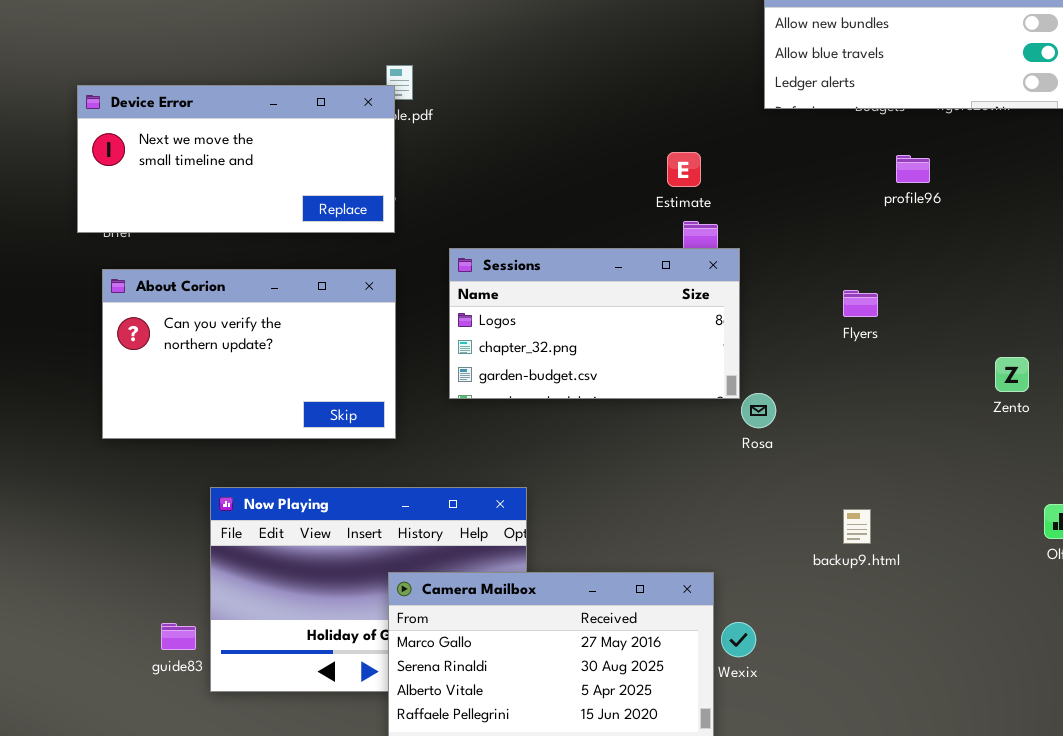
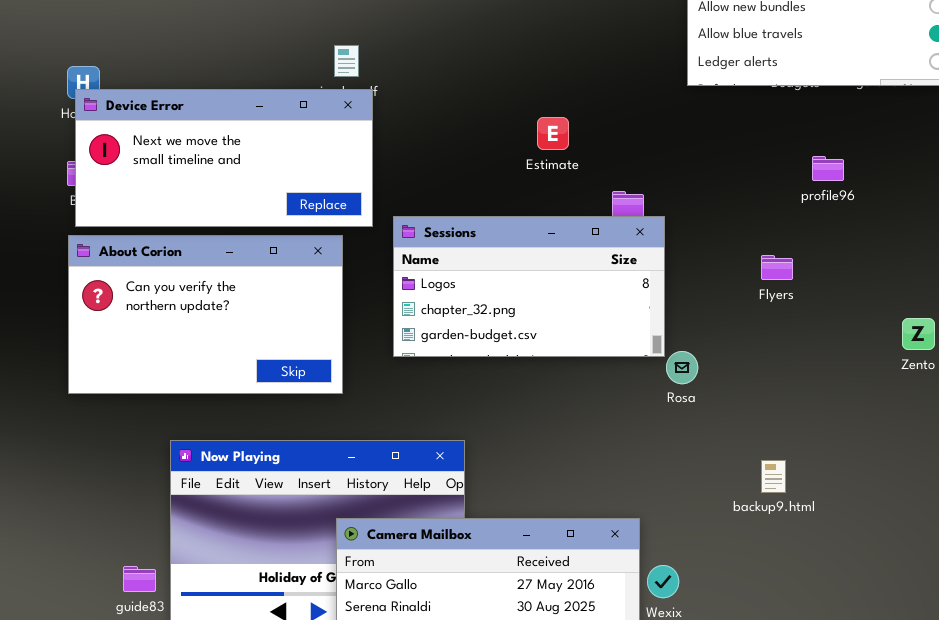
Device Error: [77,85,395,233] -> [75,89,373,227], moved
Estimate: [667,152,701,187] -> [537,117,569,150], moved
profile96: [896,155,930,183] -> [812,156,844,181], moved

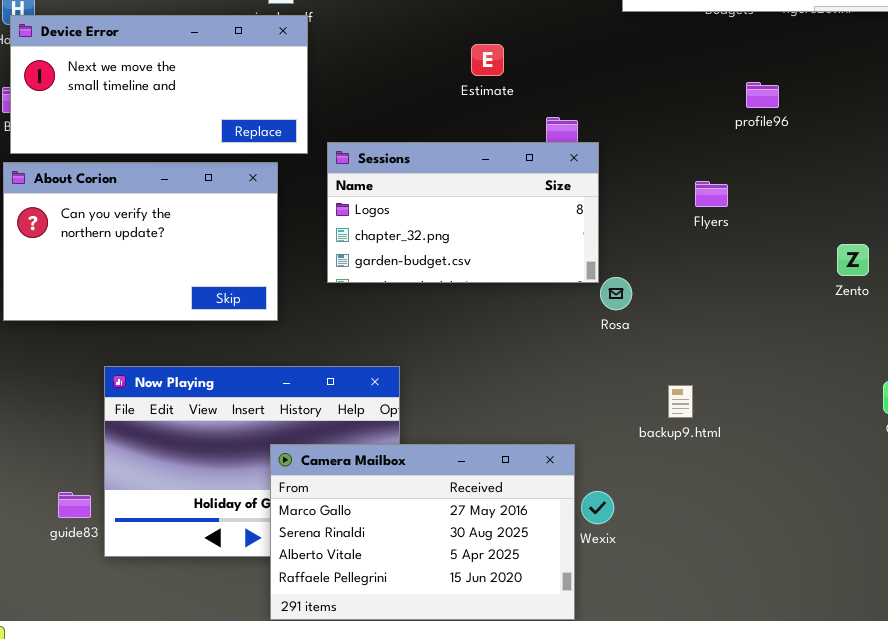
backup9.html: [761,460,786,493] -> [668,385,693,418], moved

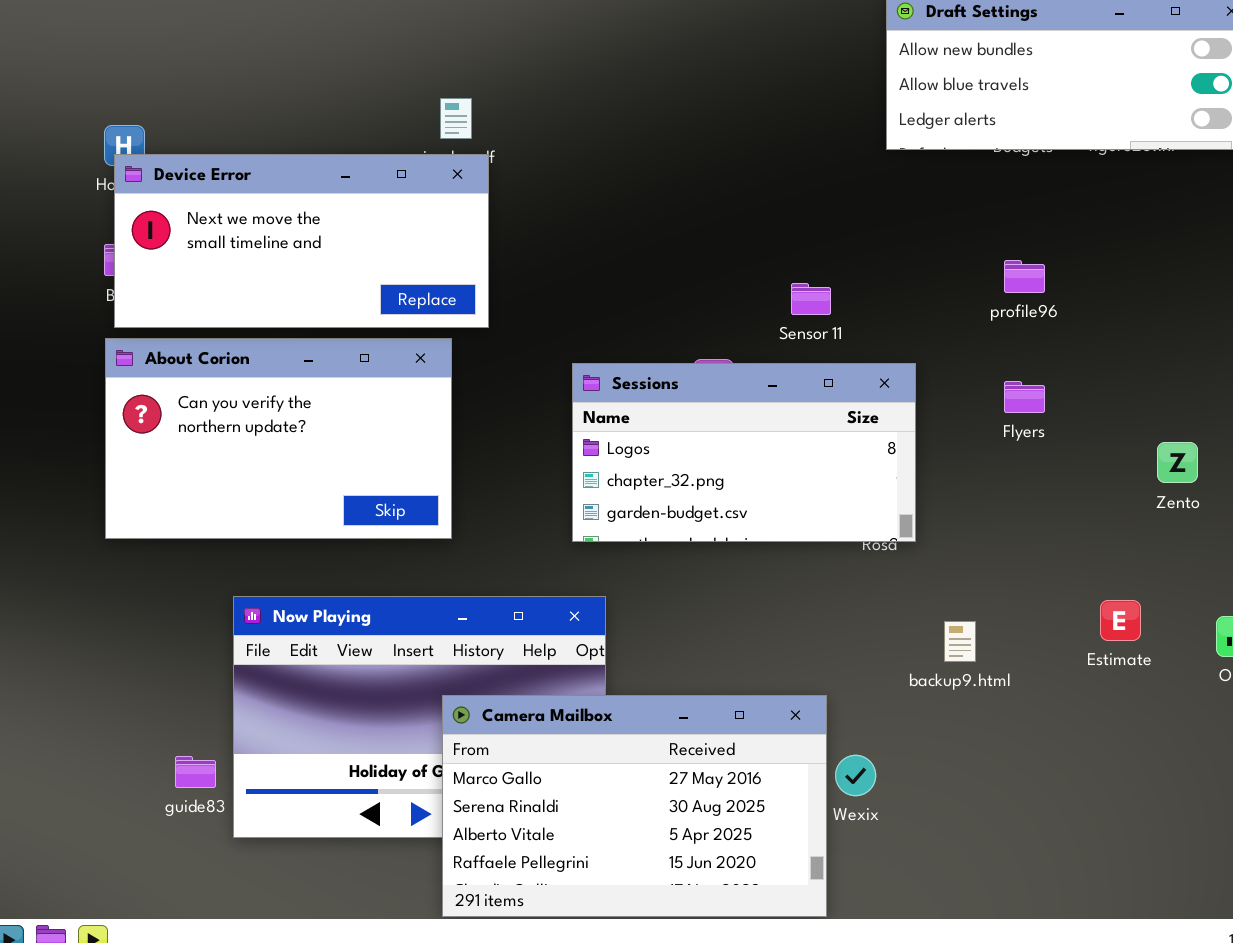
Estimate: [471,44,504,76] -> [1100,600,1141,641], moved
profile96: [746,82,779,108] -> [1004,260,1045,293], moved
Sessions: [327,142,599,283] -> [572,363,916,542], moved
Flyers: [695,181,728,207] -> [1004,381,1045,413], moved

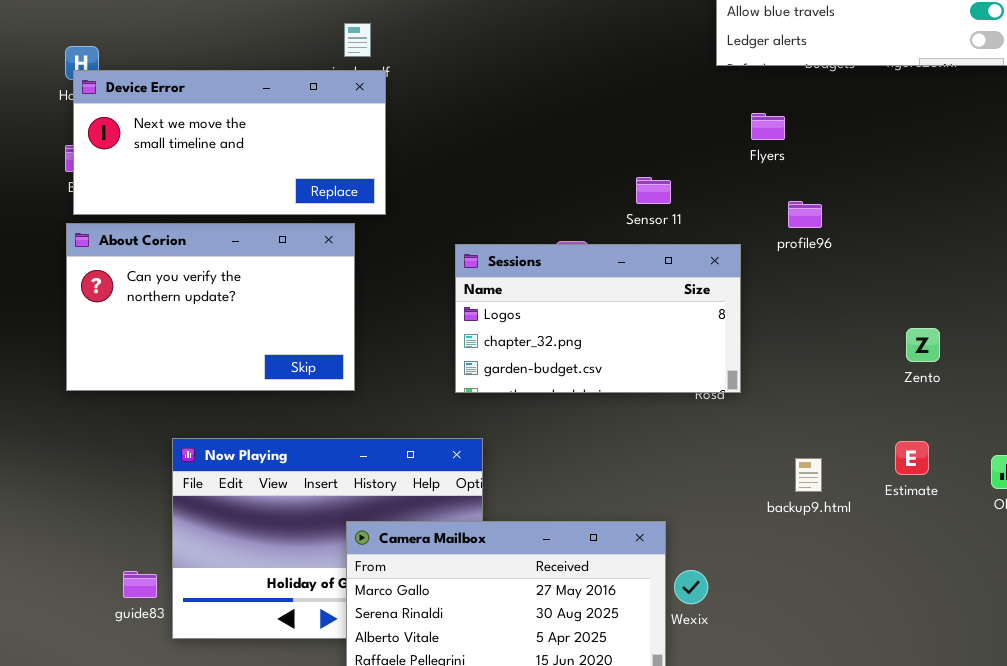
profile96: [1004,260,1045,293] -> [788,201,822,228], moved
Flyers: [1004,381,1045,413] -> [751,113,785,140], moved
Zento: [1157,442,1198,483] -> [906,328,940,362], moved
backup9.html: [944,621,976,662] -> [795,458,822,492], moved

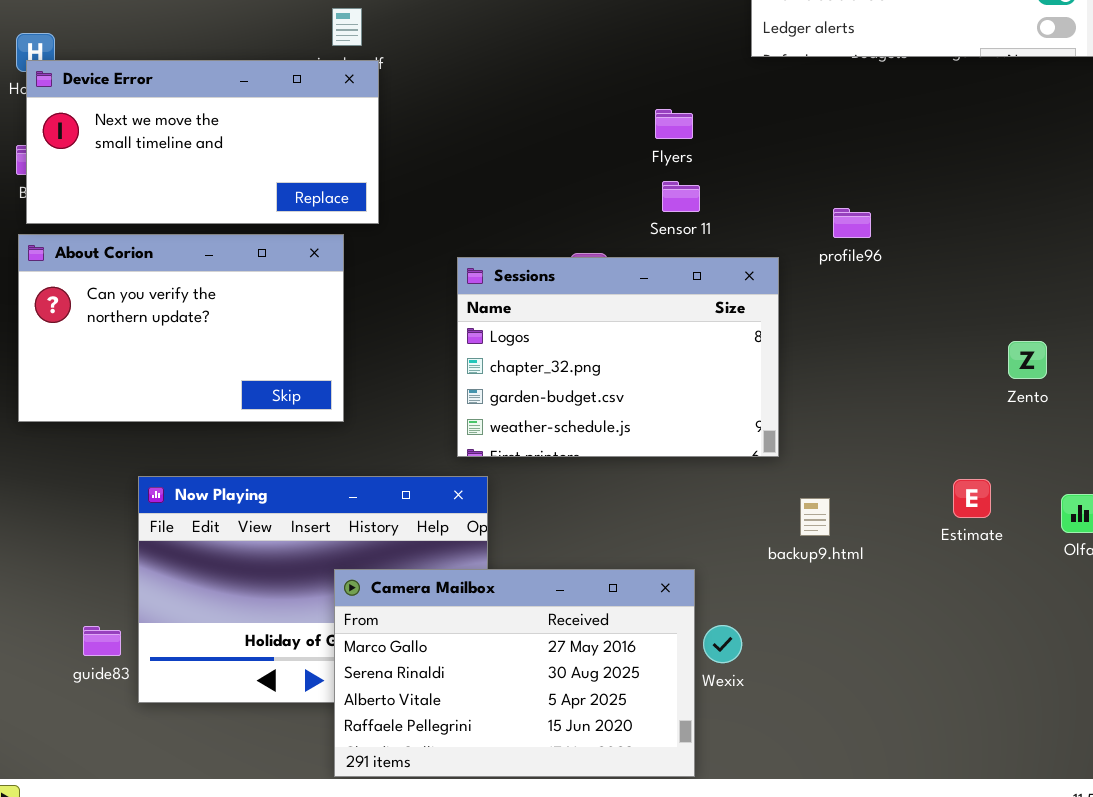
Flyers: [751,113,785,140] -> [655,109,693,139], moved
Sessions: [455,244,741,393] -> [457,257,779,457], resized
Zento: [906,328,940,362] -> [1008,341,1047,379], moved
backup9.html: [795,458,822,492] -> [800,498,830,536], moved

